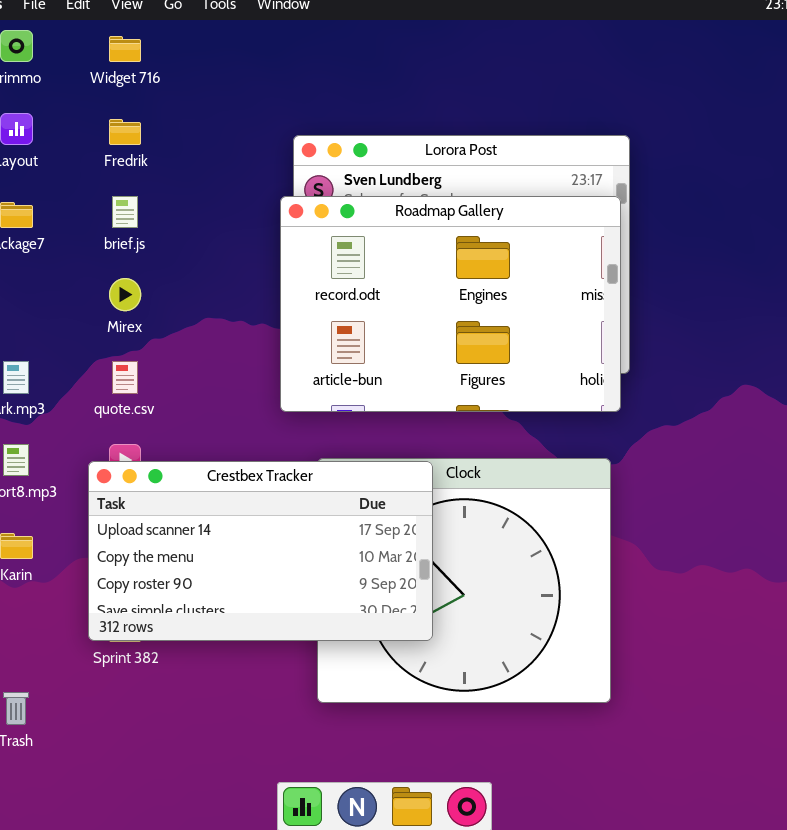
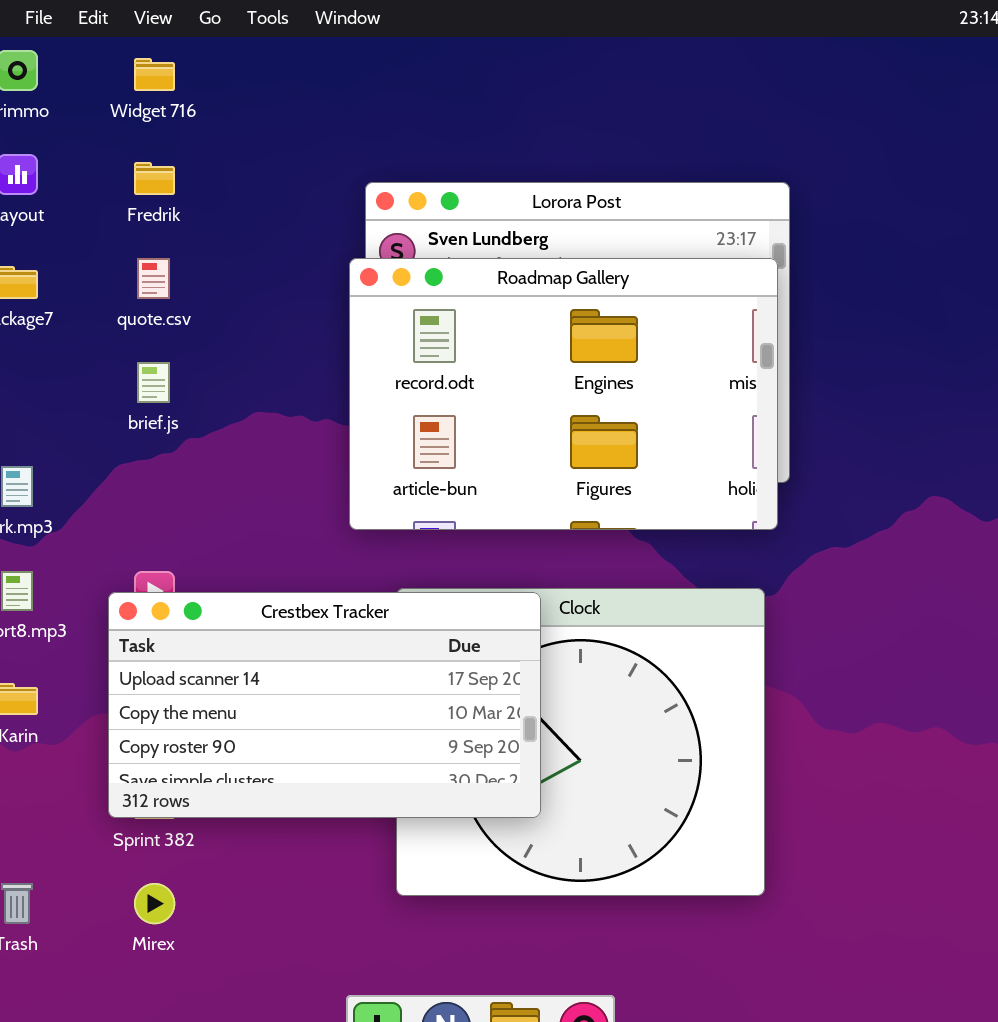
brief.js: [112,196,138,228] -> [137,362,170,403], moved
Mirex: [109,278,141,311] -> [134,883,175,924], moved
quote.csv: [112,361,138,394] -> [137,258,170,299], moved

